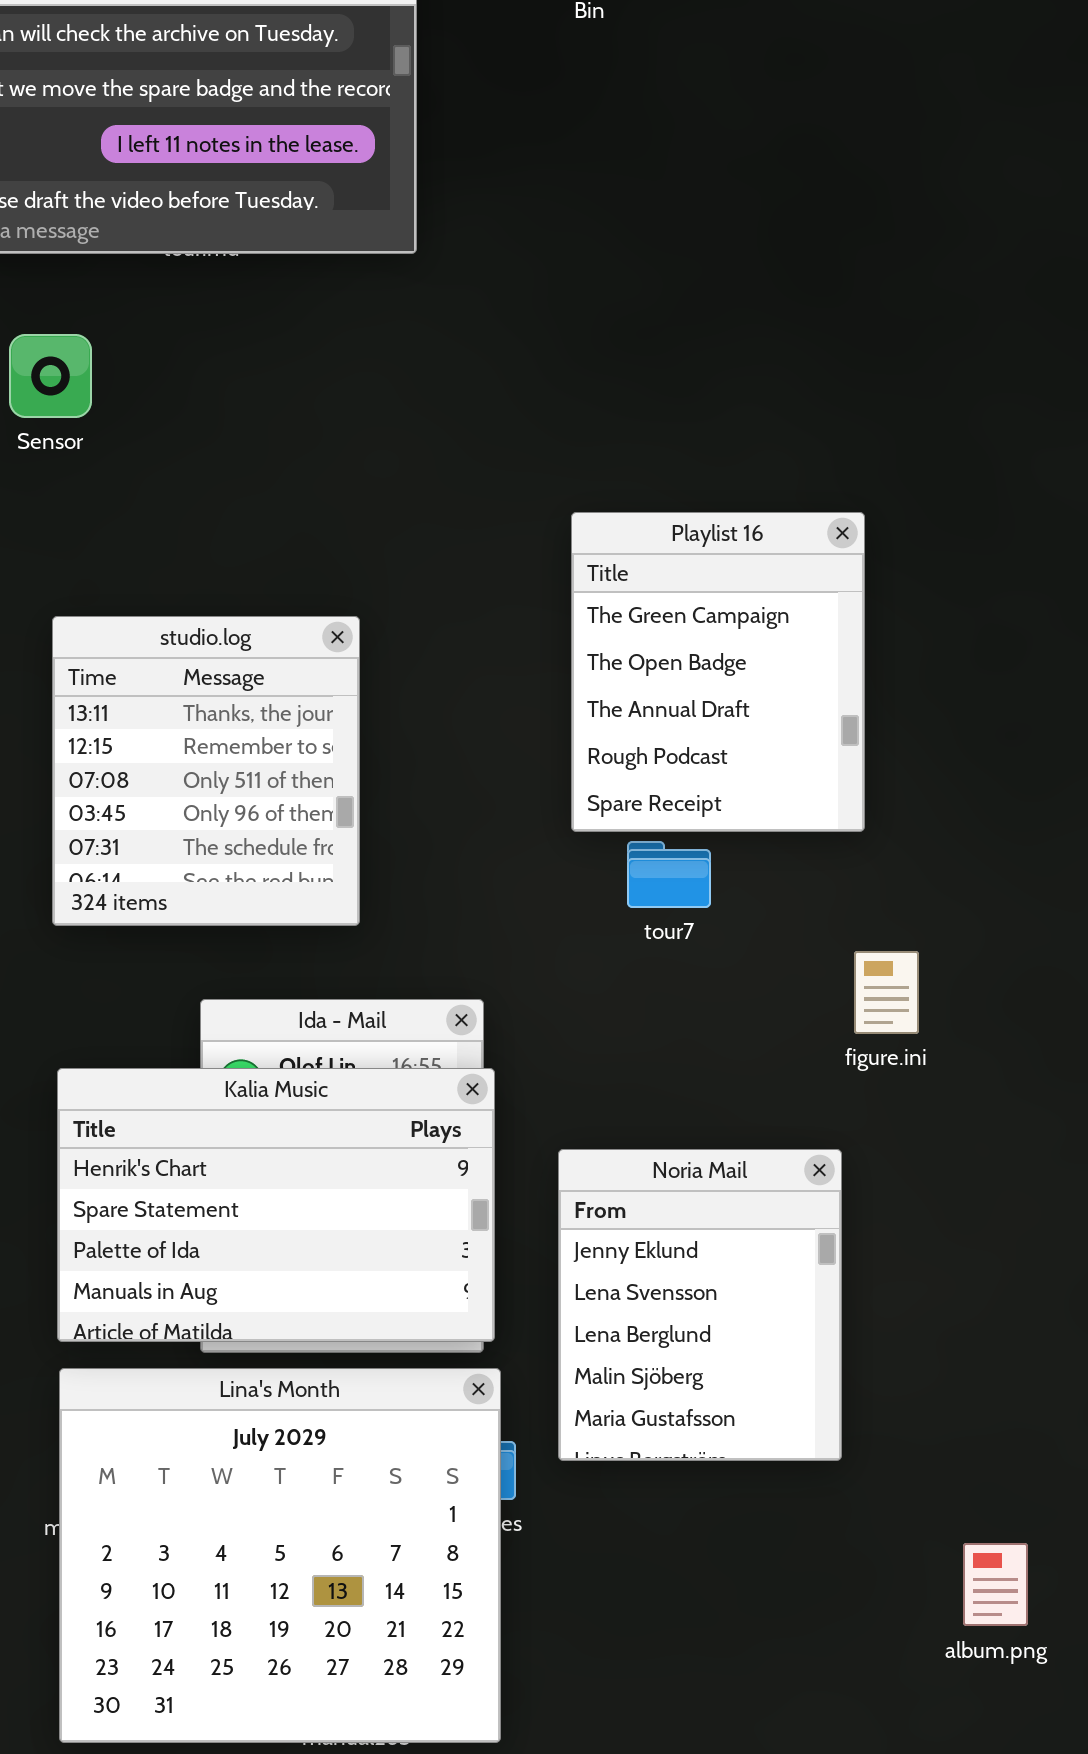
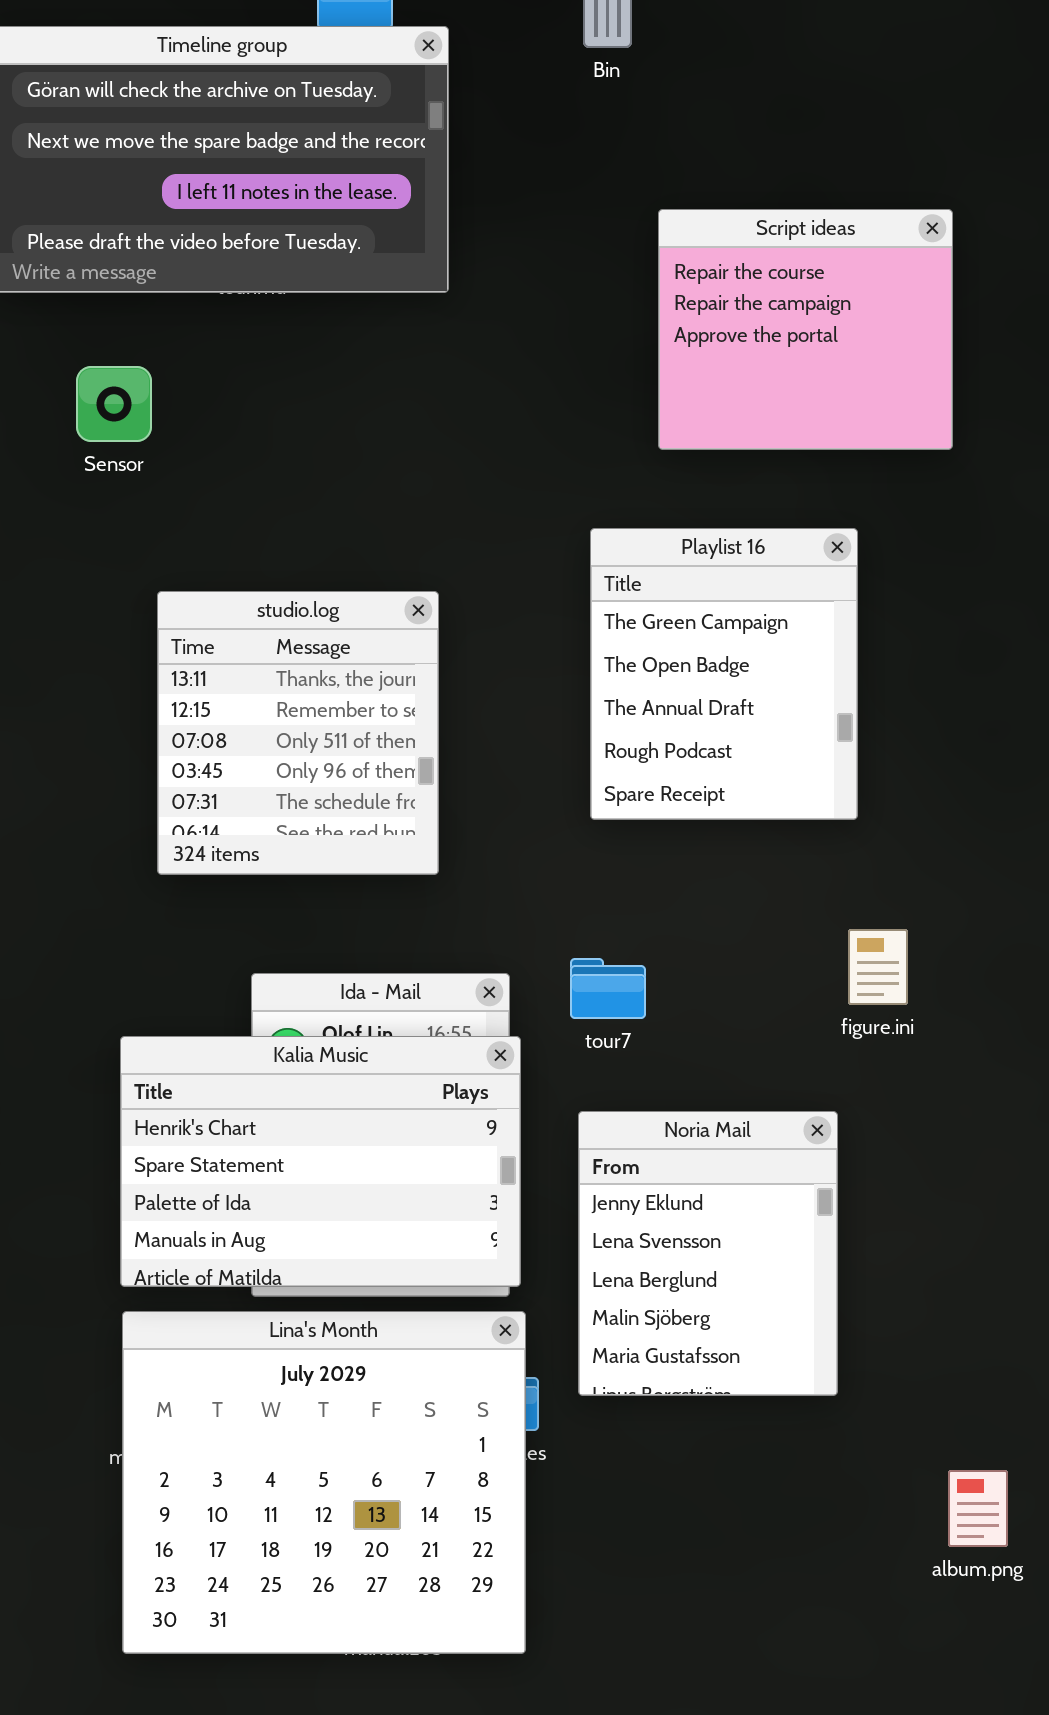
Script ideas: none -> [658,209,953,450], opened
studio.log: [52,616,360,926] -> [157,591,439,875], moved
tour7: [627,841,711,908] -> [570,958,646,1019], moved

